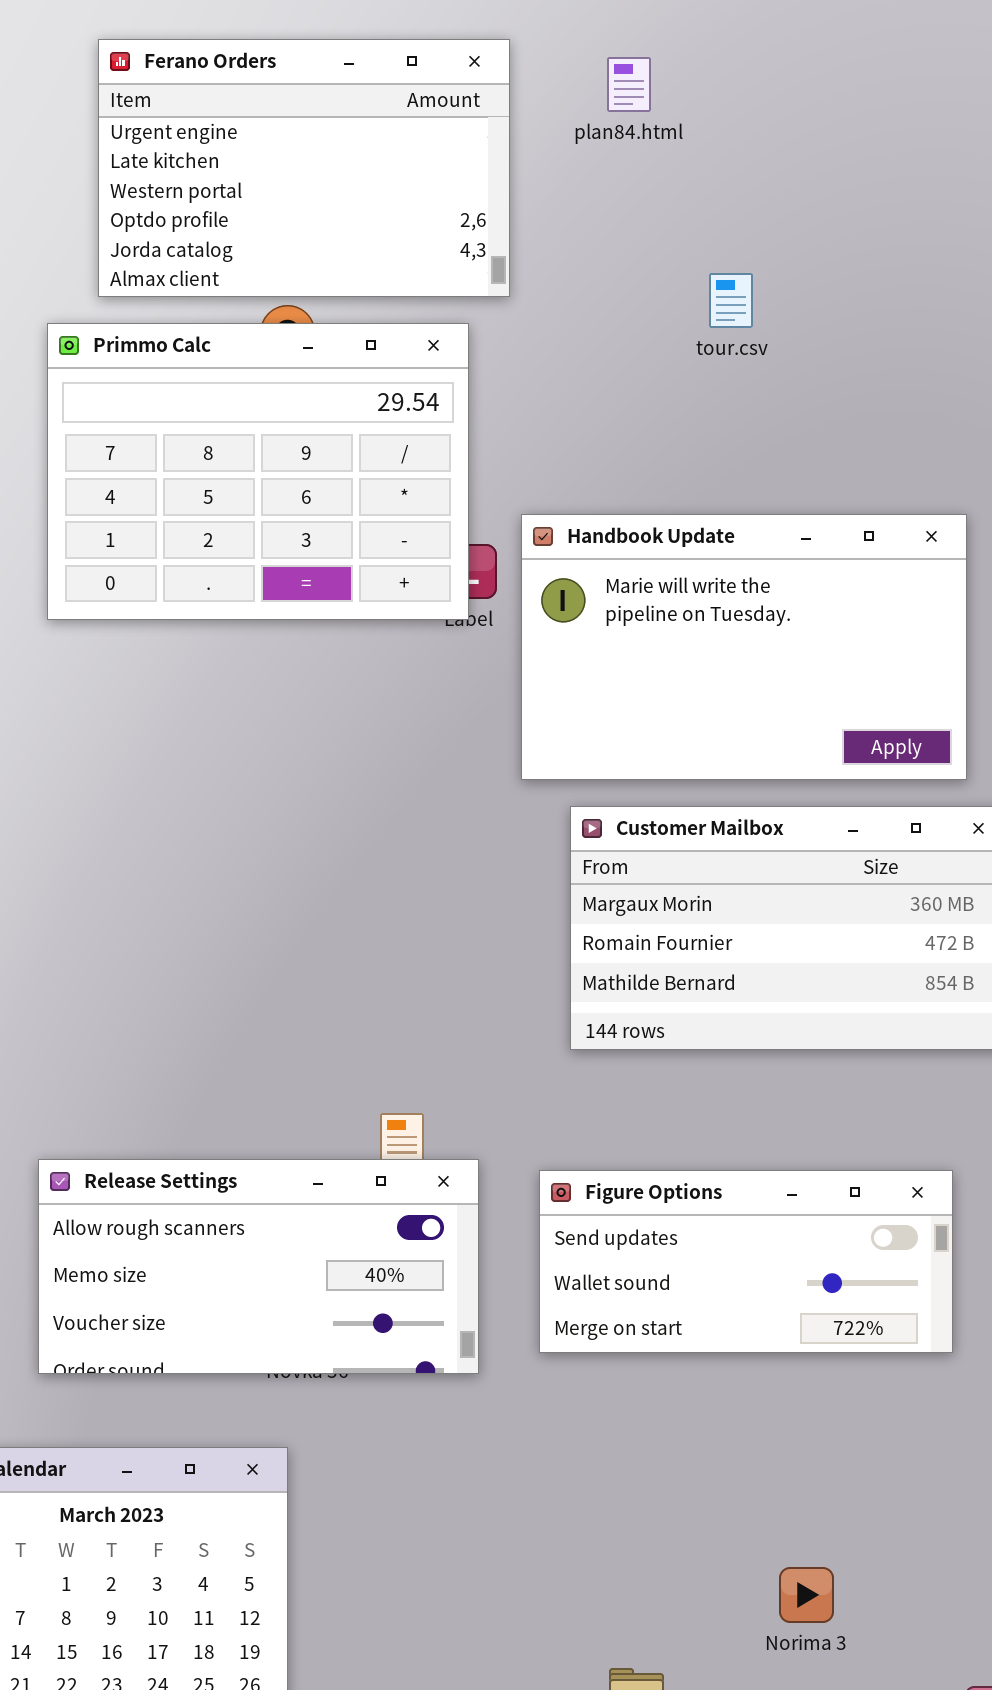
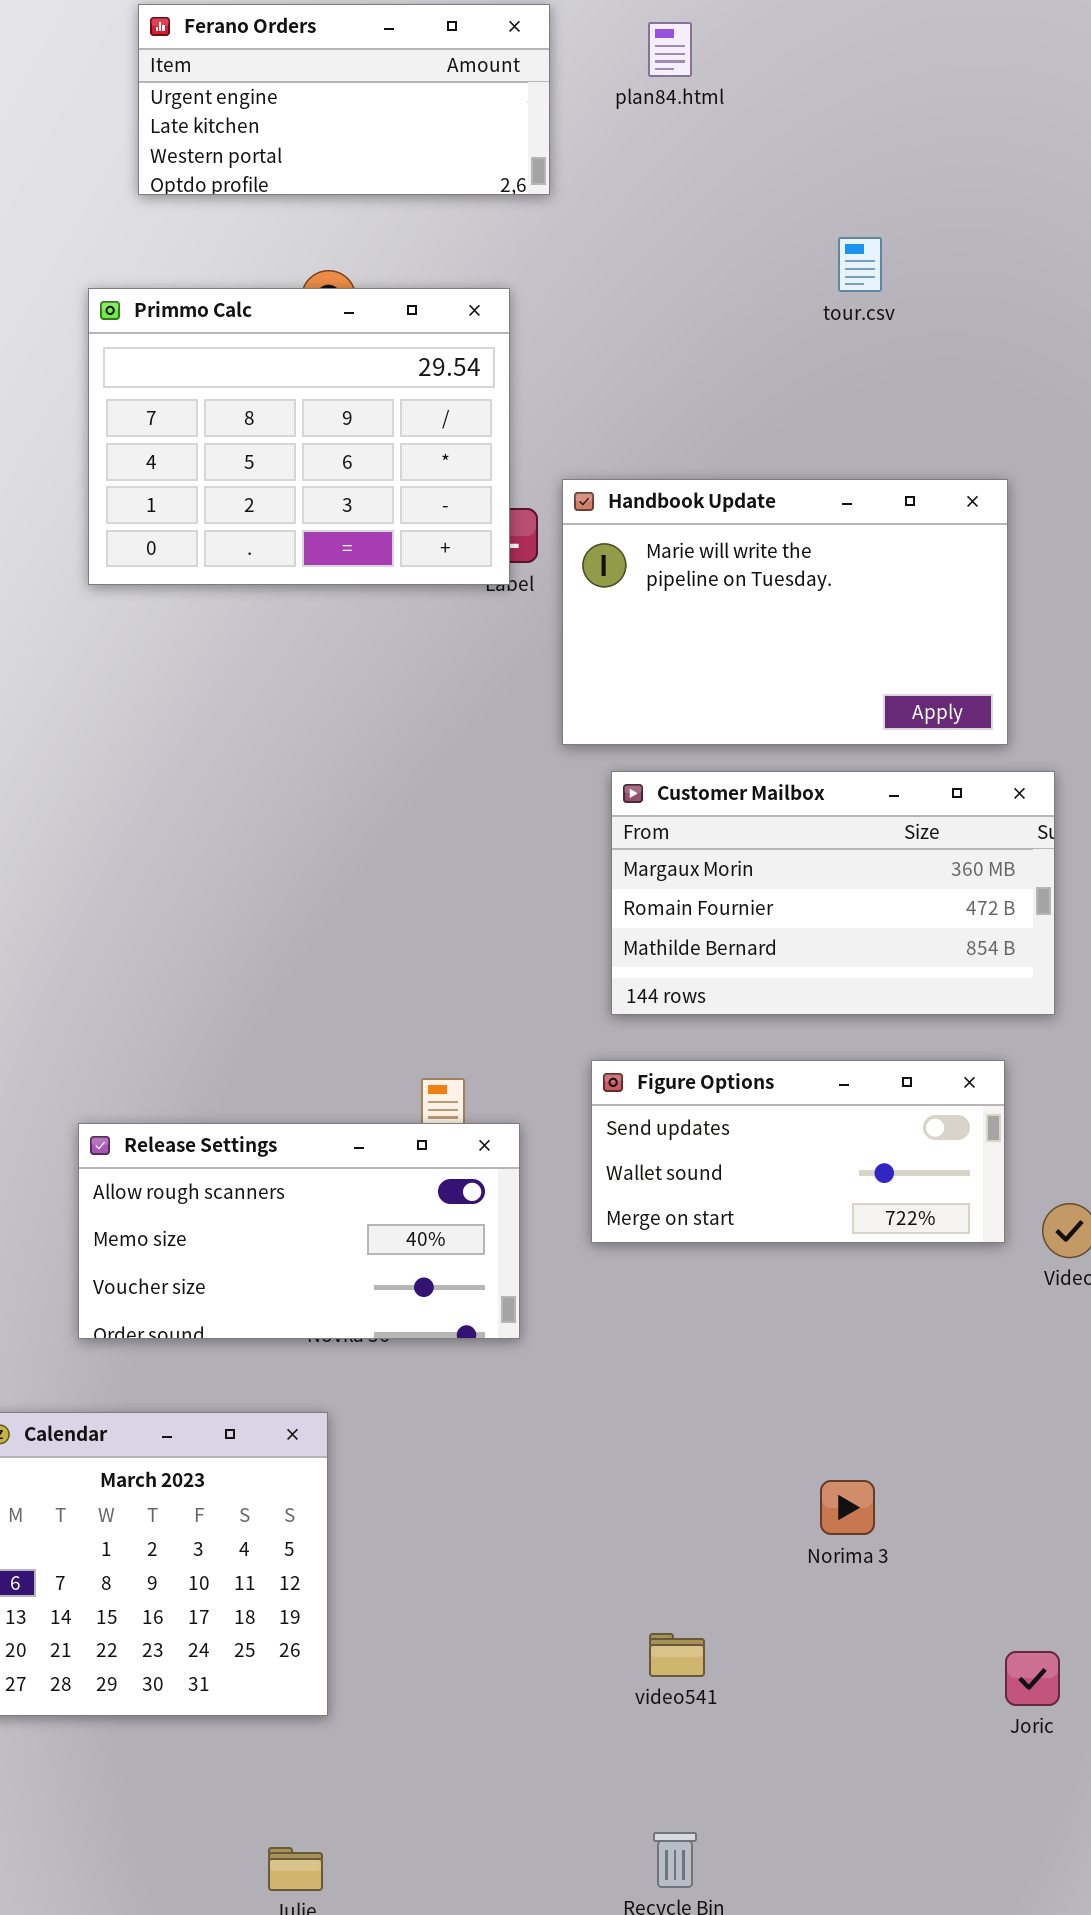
Ferano Orders: [98,39,510,297] -> [138,4,550,195], resized
tour.csv: [709,273,753,328] -> [838,237,882,292], moved
Figure Options: [539,1170,953,1353] -> [591,1060,1005,1243], moved
Norima 3: [779,1567,834,1623] -> [820,1480,875,1535], moved

